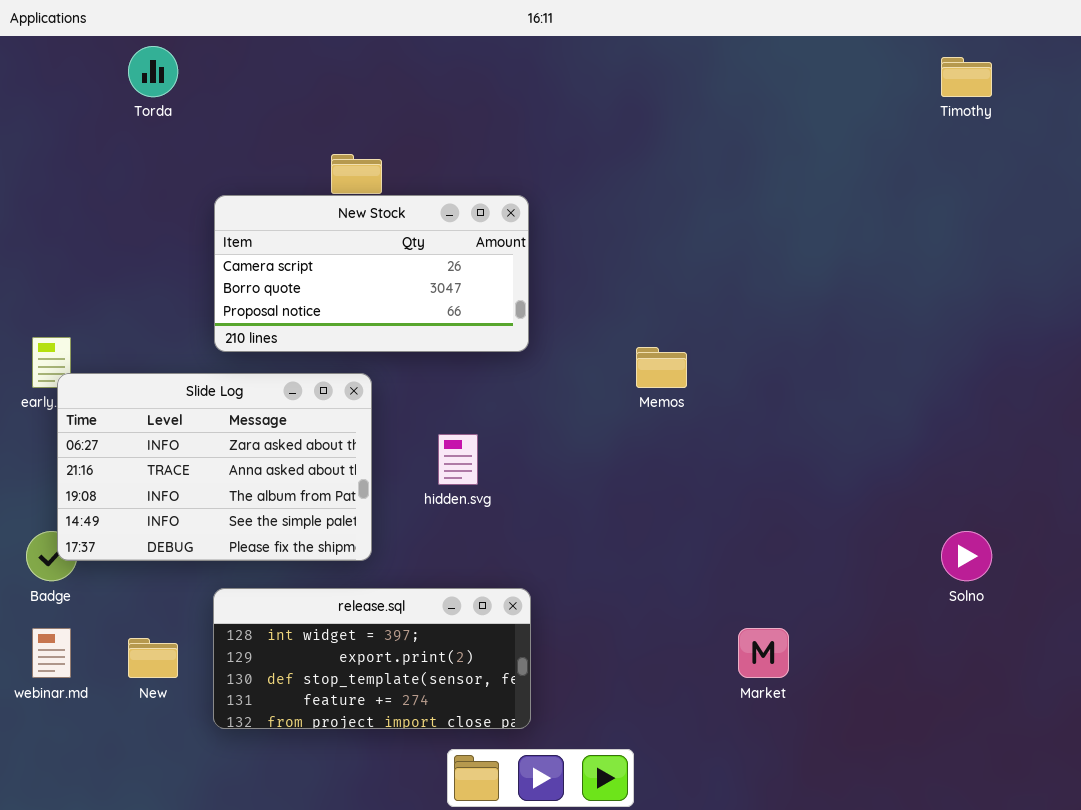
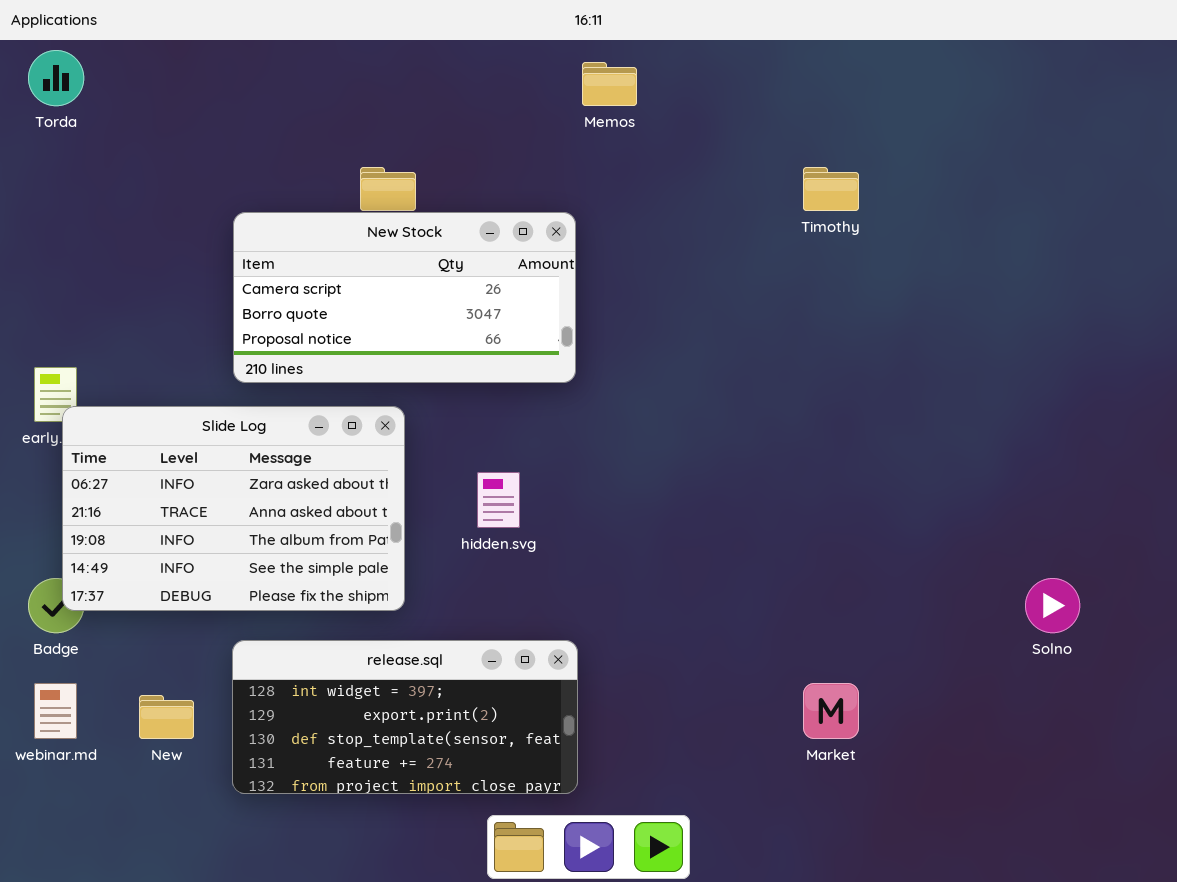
Torda: [128,46,178,97] -> [28,50,84,106], moved
Timothy: [941,57,992,97] -> [803,167,859,211], moved
Memos: [636,347,687,388] -> [582,62,637,106], moved

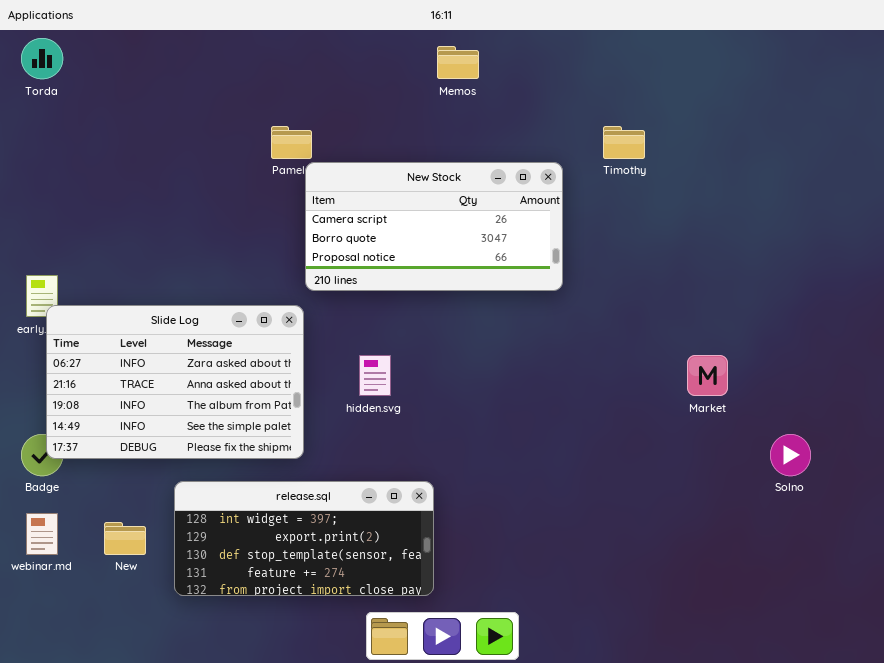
New Stock: [233,212,576,383] -> [305,162,563,291], moved
Market: [803,683,859,739] -> [687,355,728,396], moved

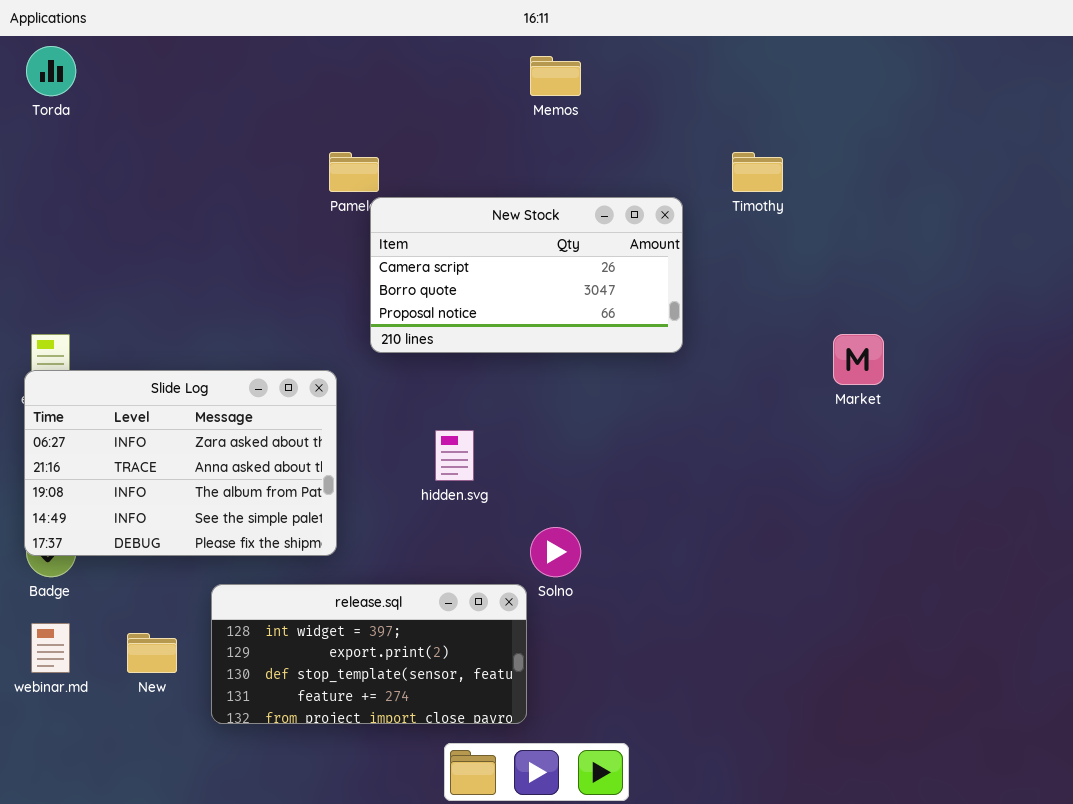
Slide Log: [46,305,304,459] -> [24,370,337,556], moved
Market: [687,355,728,396] -> [833,334,884,385], moved
Solno: [770,434,811,476] -> [530,527,581,577], moved

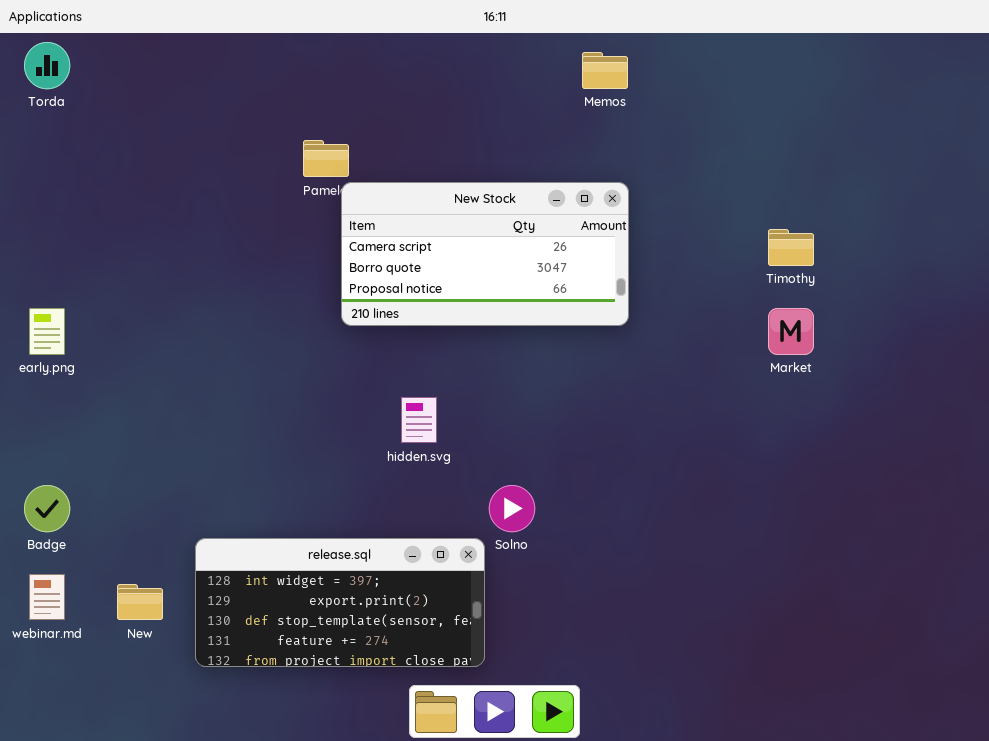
Memos: [530,56,581,96] -> [582,52,628,89], moved
Timothy: [732,152,783,192] -> [768,229,814,266], moved
Slide Log: [24,370,337,556] -> none, closed

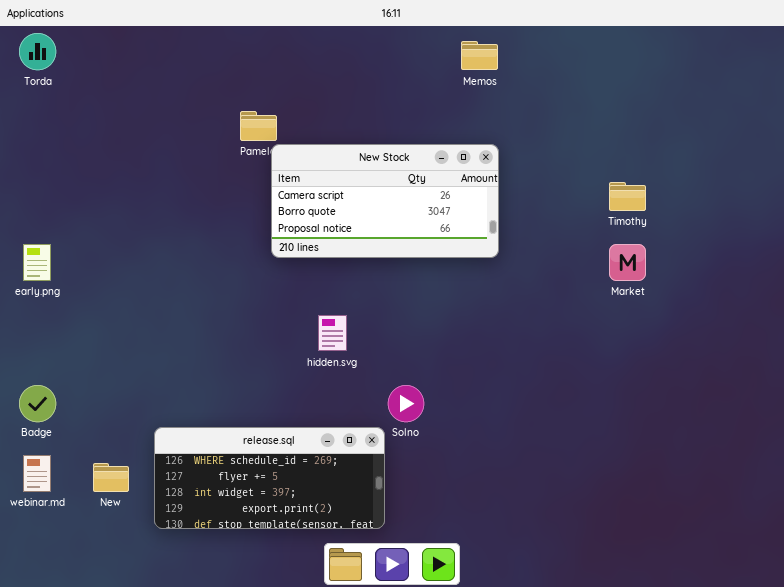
release.sql: [195,538,485,667] -> [154,427,385,529], scrolled up 2 rows

